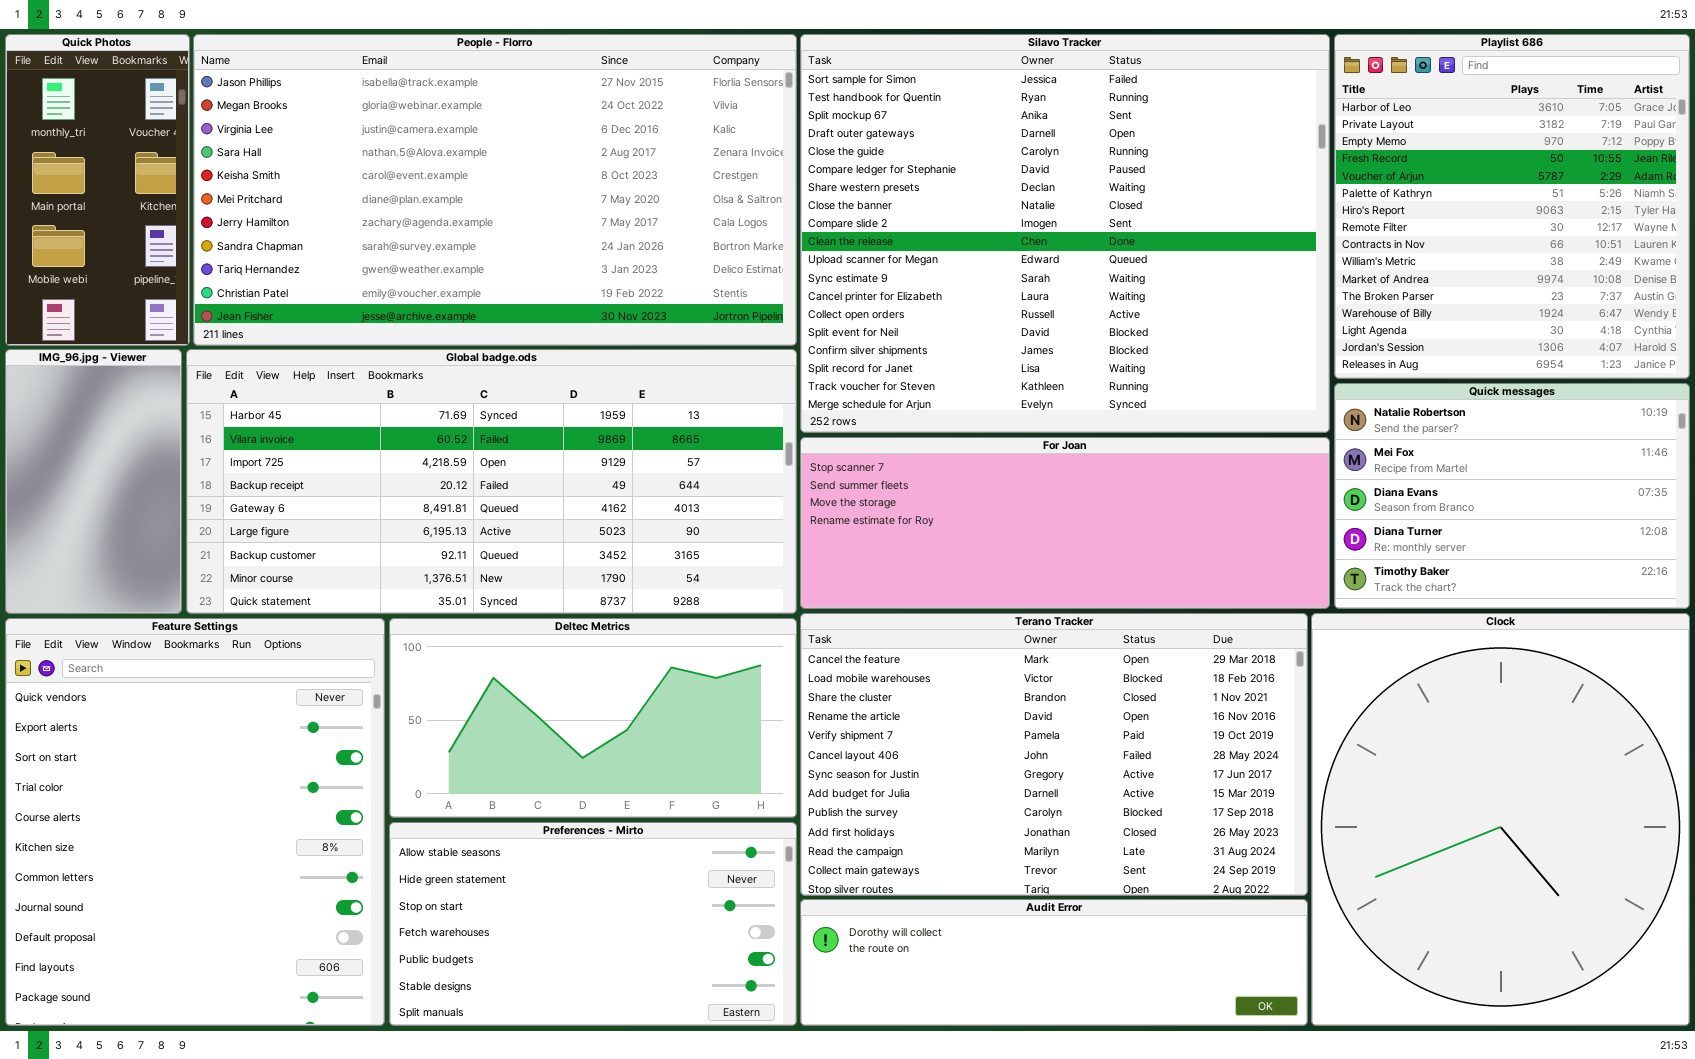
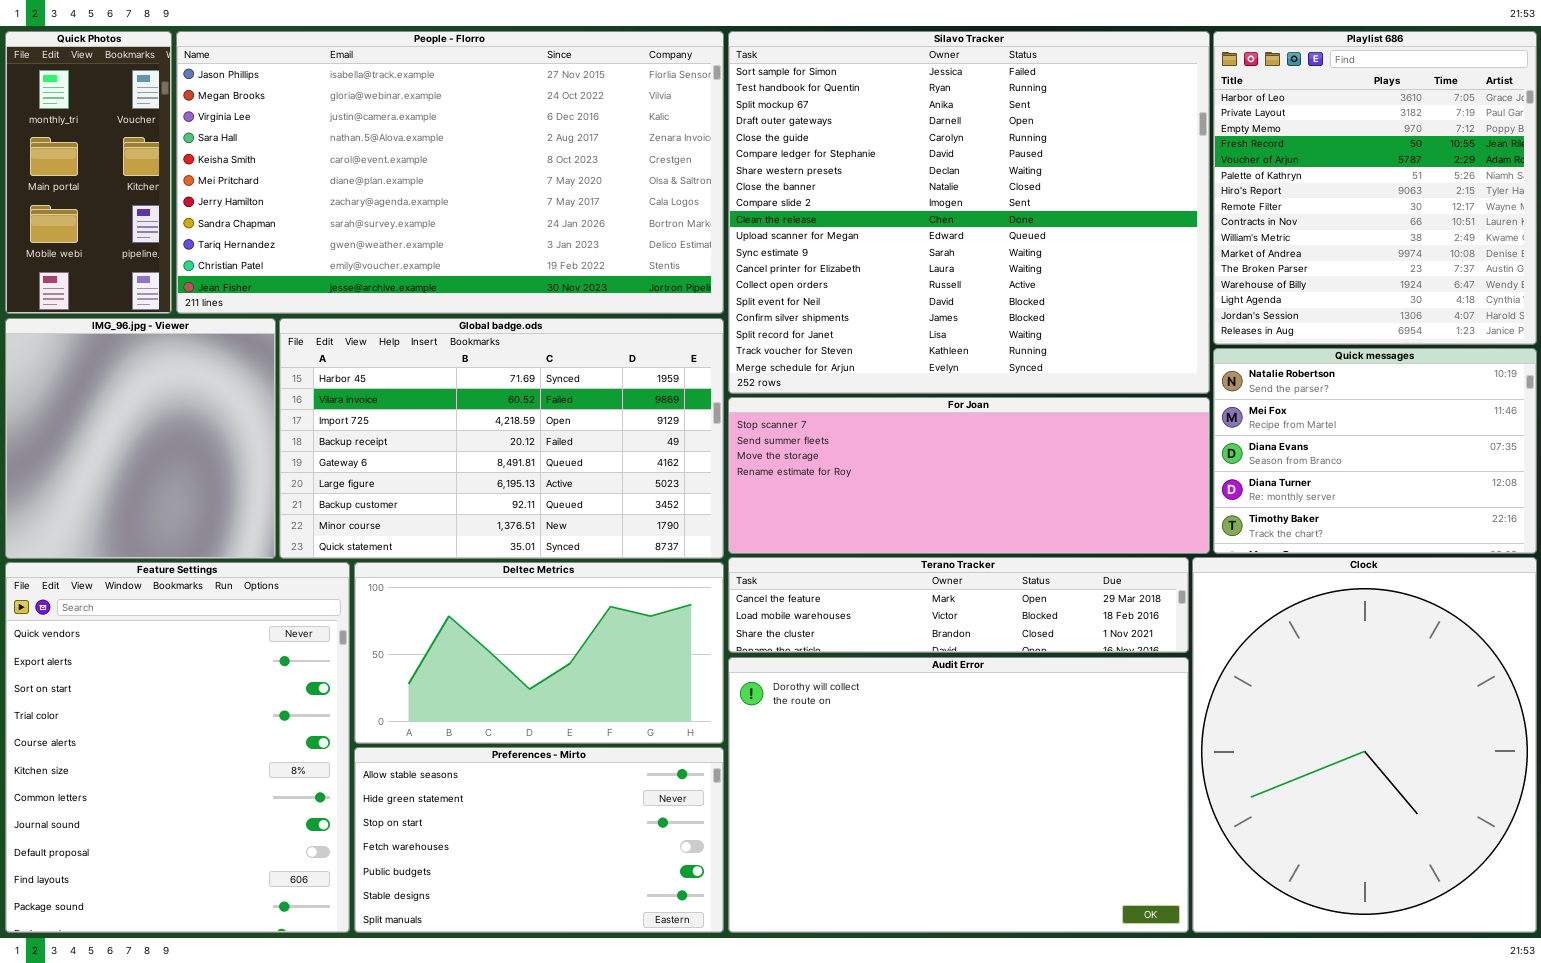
IMG_96.jpg - Viewer: [5,349,182,614] -> [5,318,276,559], resized
Global badge.ods: [186,349,797,614] -> [279,318,724,559], resized
Terano Tracker: [800,613,1308,896] -> [728,557,1189,653], resized
Audit Error: [800,899,1308,1026] -> [728,657,1189,933], resized

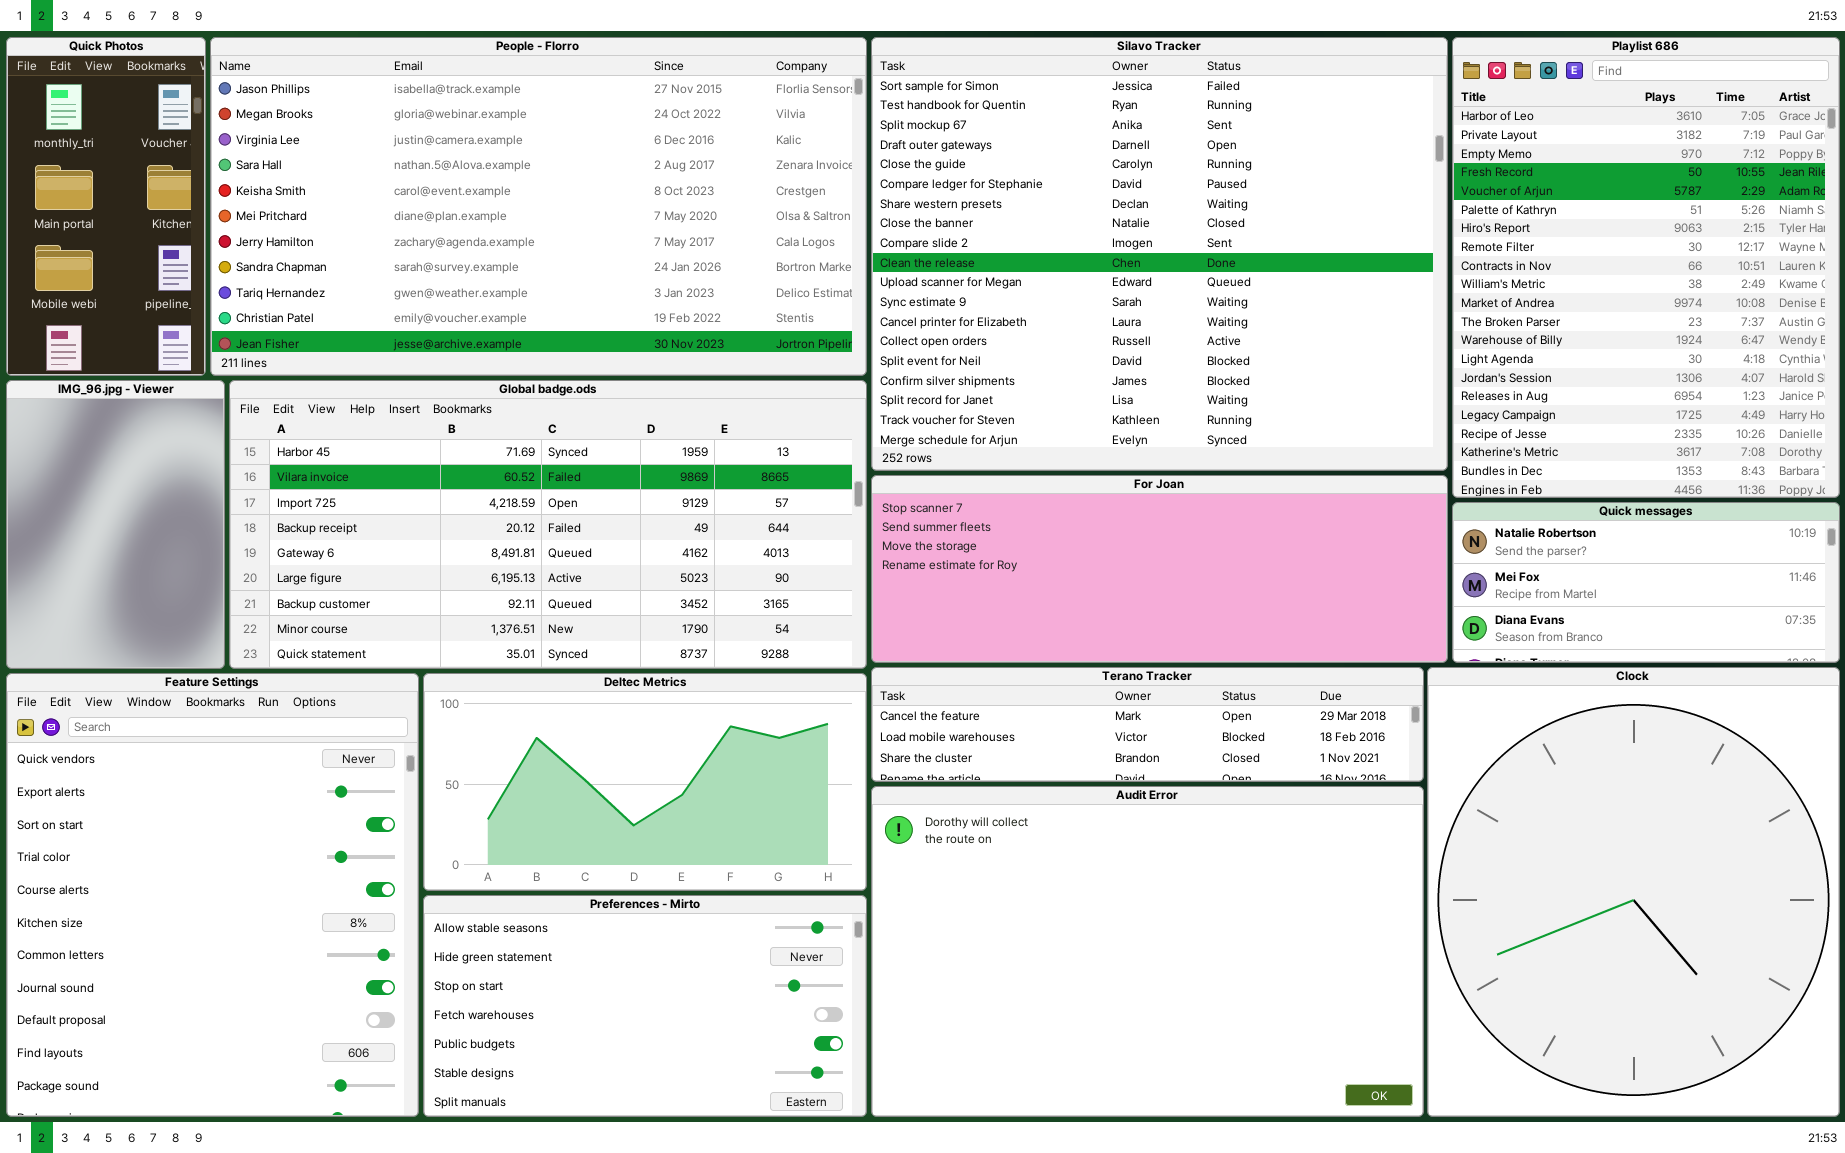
Playlist 686: [1213,31,1537,345] -> [1452,37,1840,498], resized
IMG_96.jpg - Viewer: [5,318,276,559] -> [6,380,225,669], resized
Global badge.ods: [279,318,724,559] -> [229,380,867,669], resized
Quick messages: [1213,348,1537,554] -> [1452,502,1840,663], resized

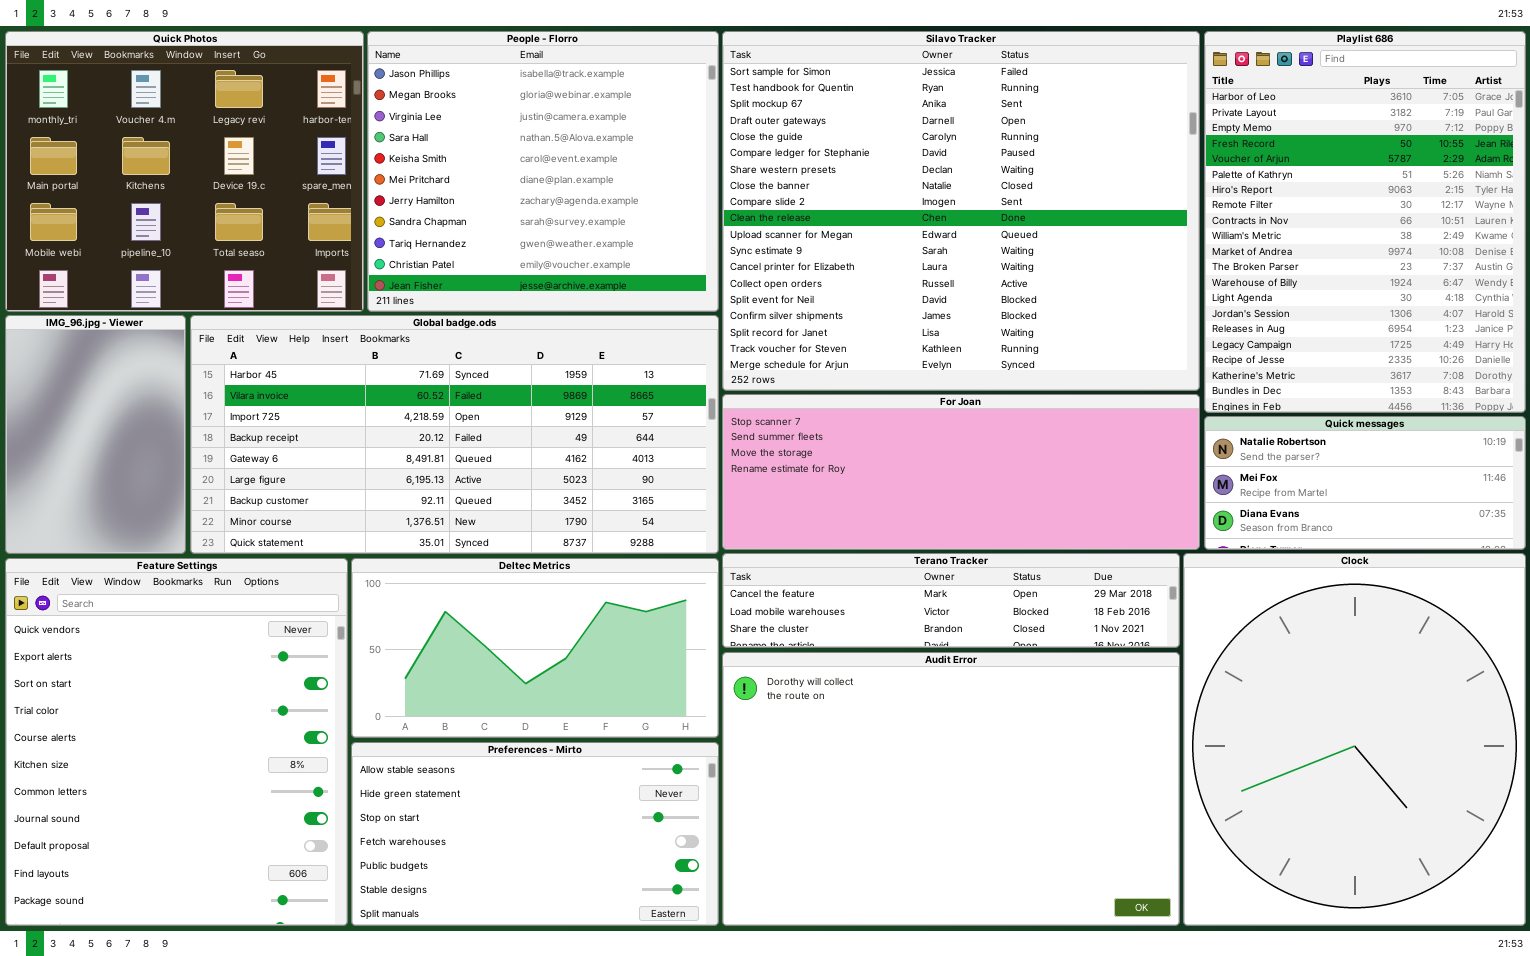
Quick Photos: [6,37,206,376] -> [5,31,364,312], resized
People - Florro: [210,37,867,376] -> [367,31,719,312], resized

